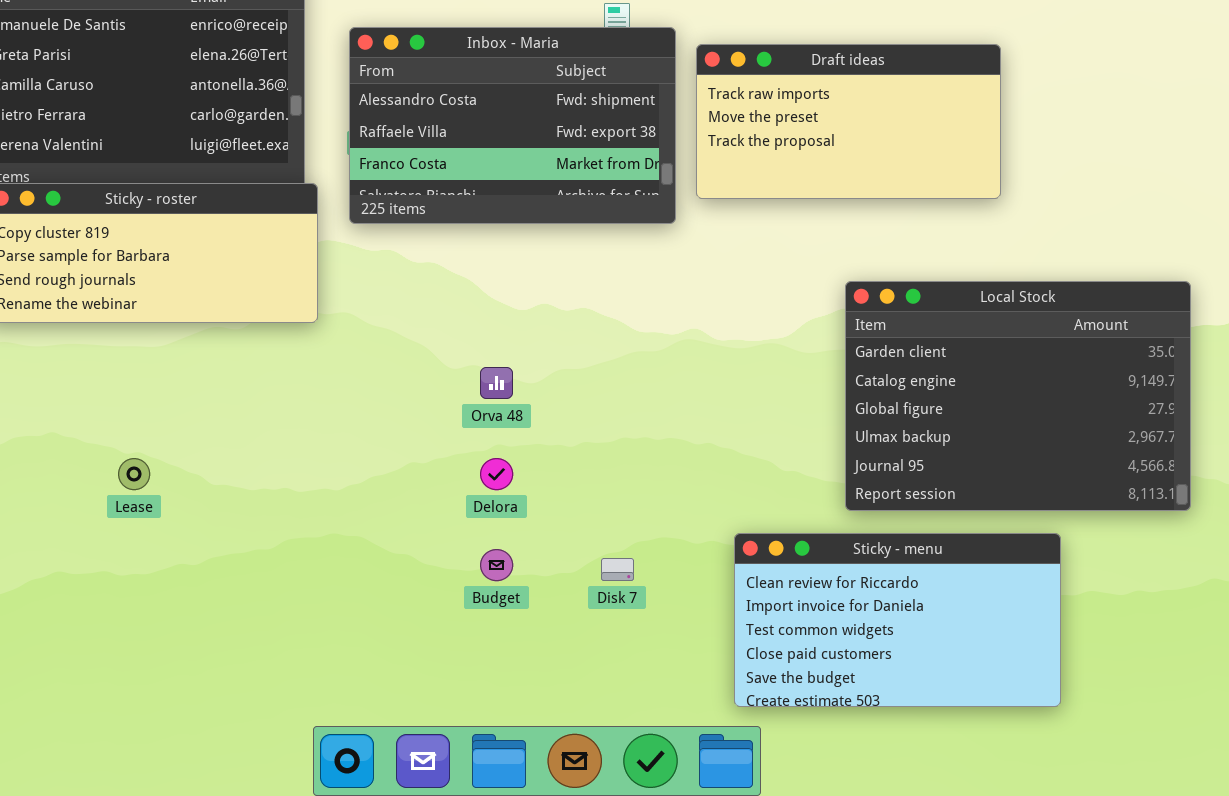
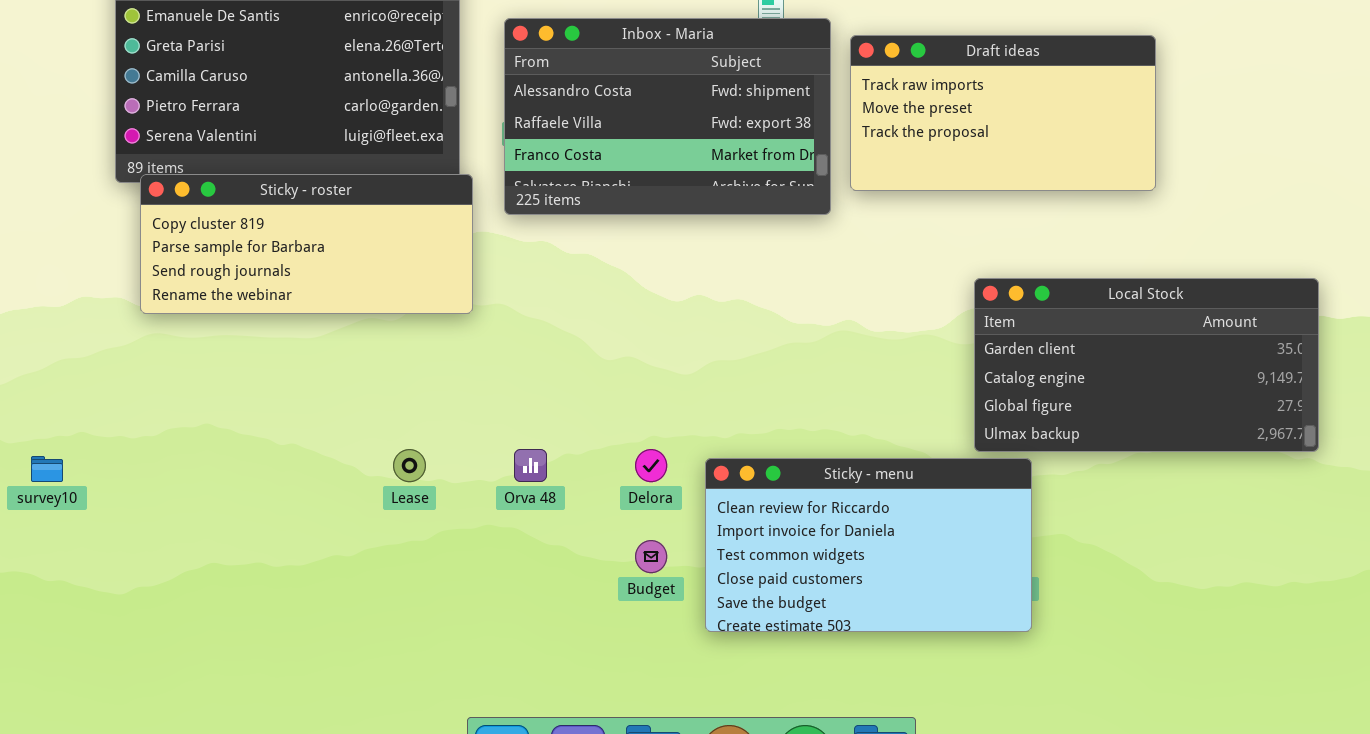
Local Stock: [845,281,1191,511] -> [974,278,1319,452], moved, resized
Orva 48: [480,367,513,399] -> [514,449,547,482], moved
Lease: [118,458,150,490] -> [393,449,426,482], moved
Sticky - menu: [734,533,1061,707] -> [705,458,1032,632], moved

